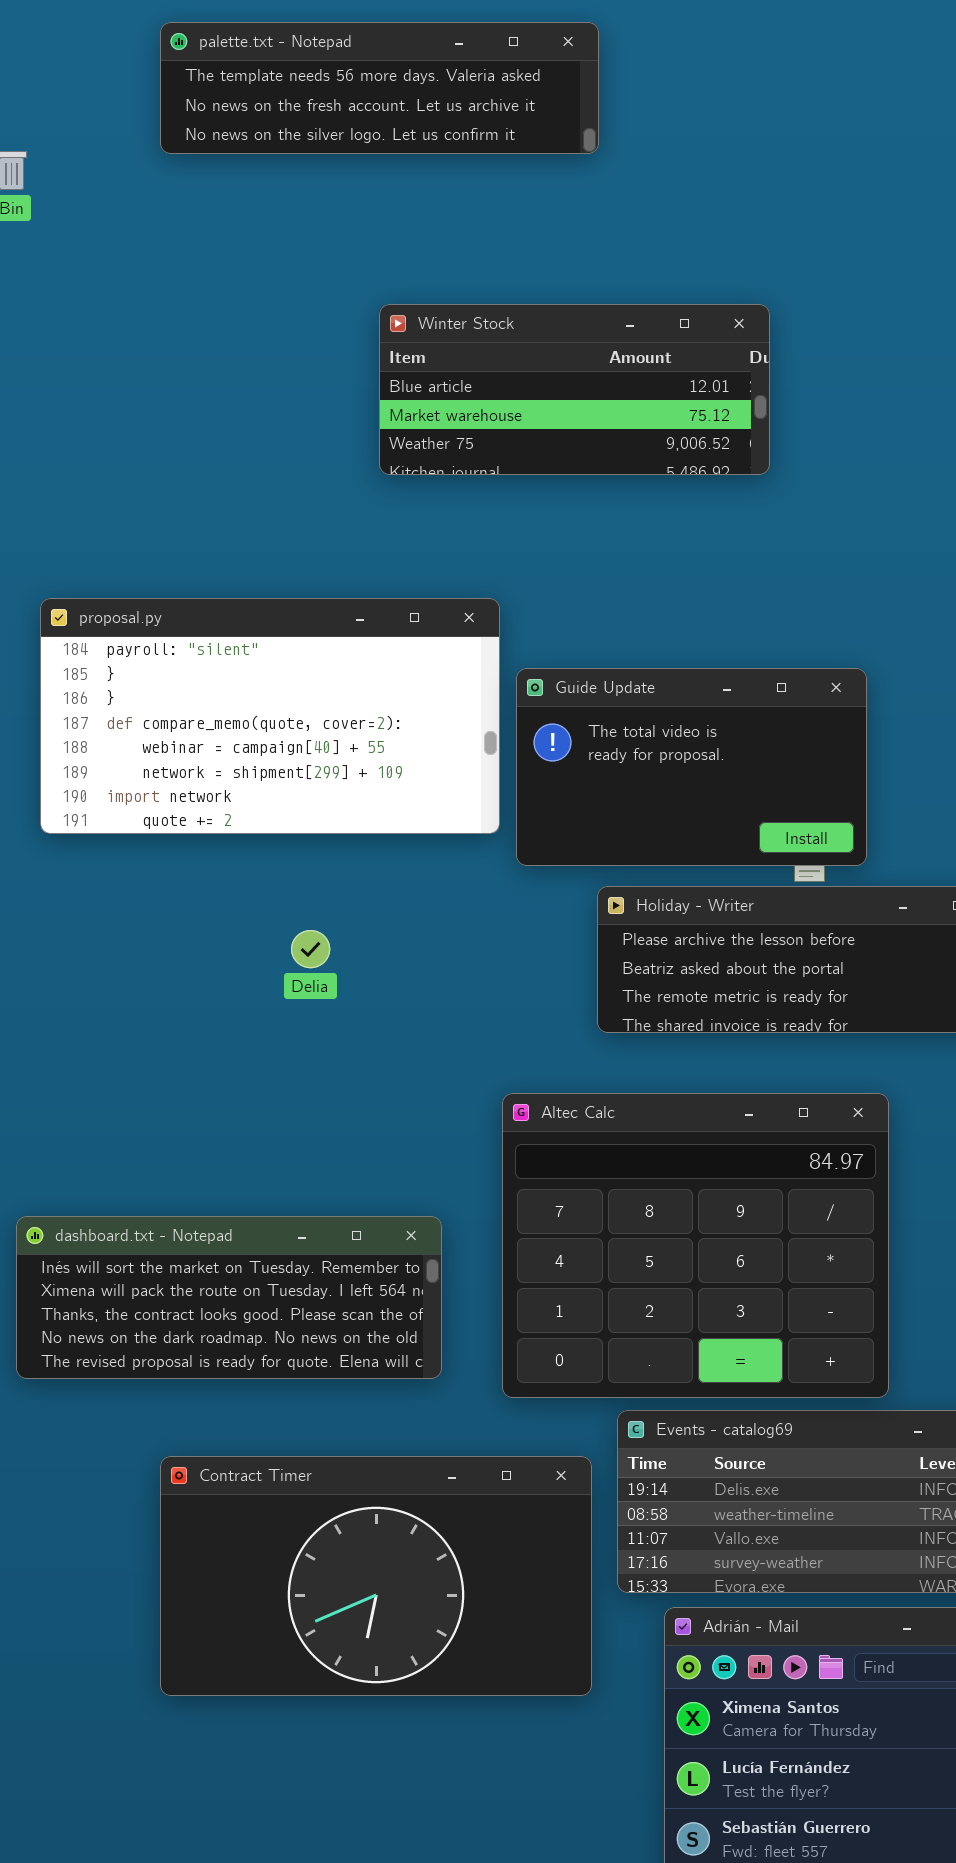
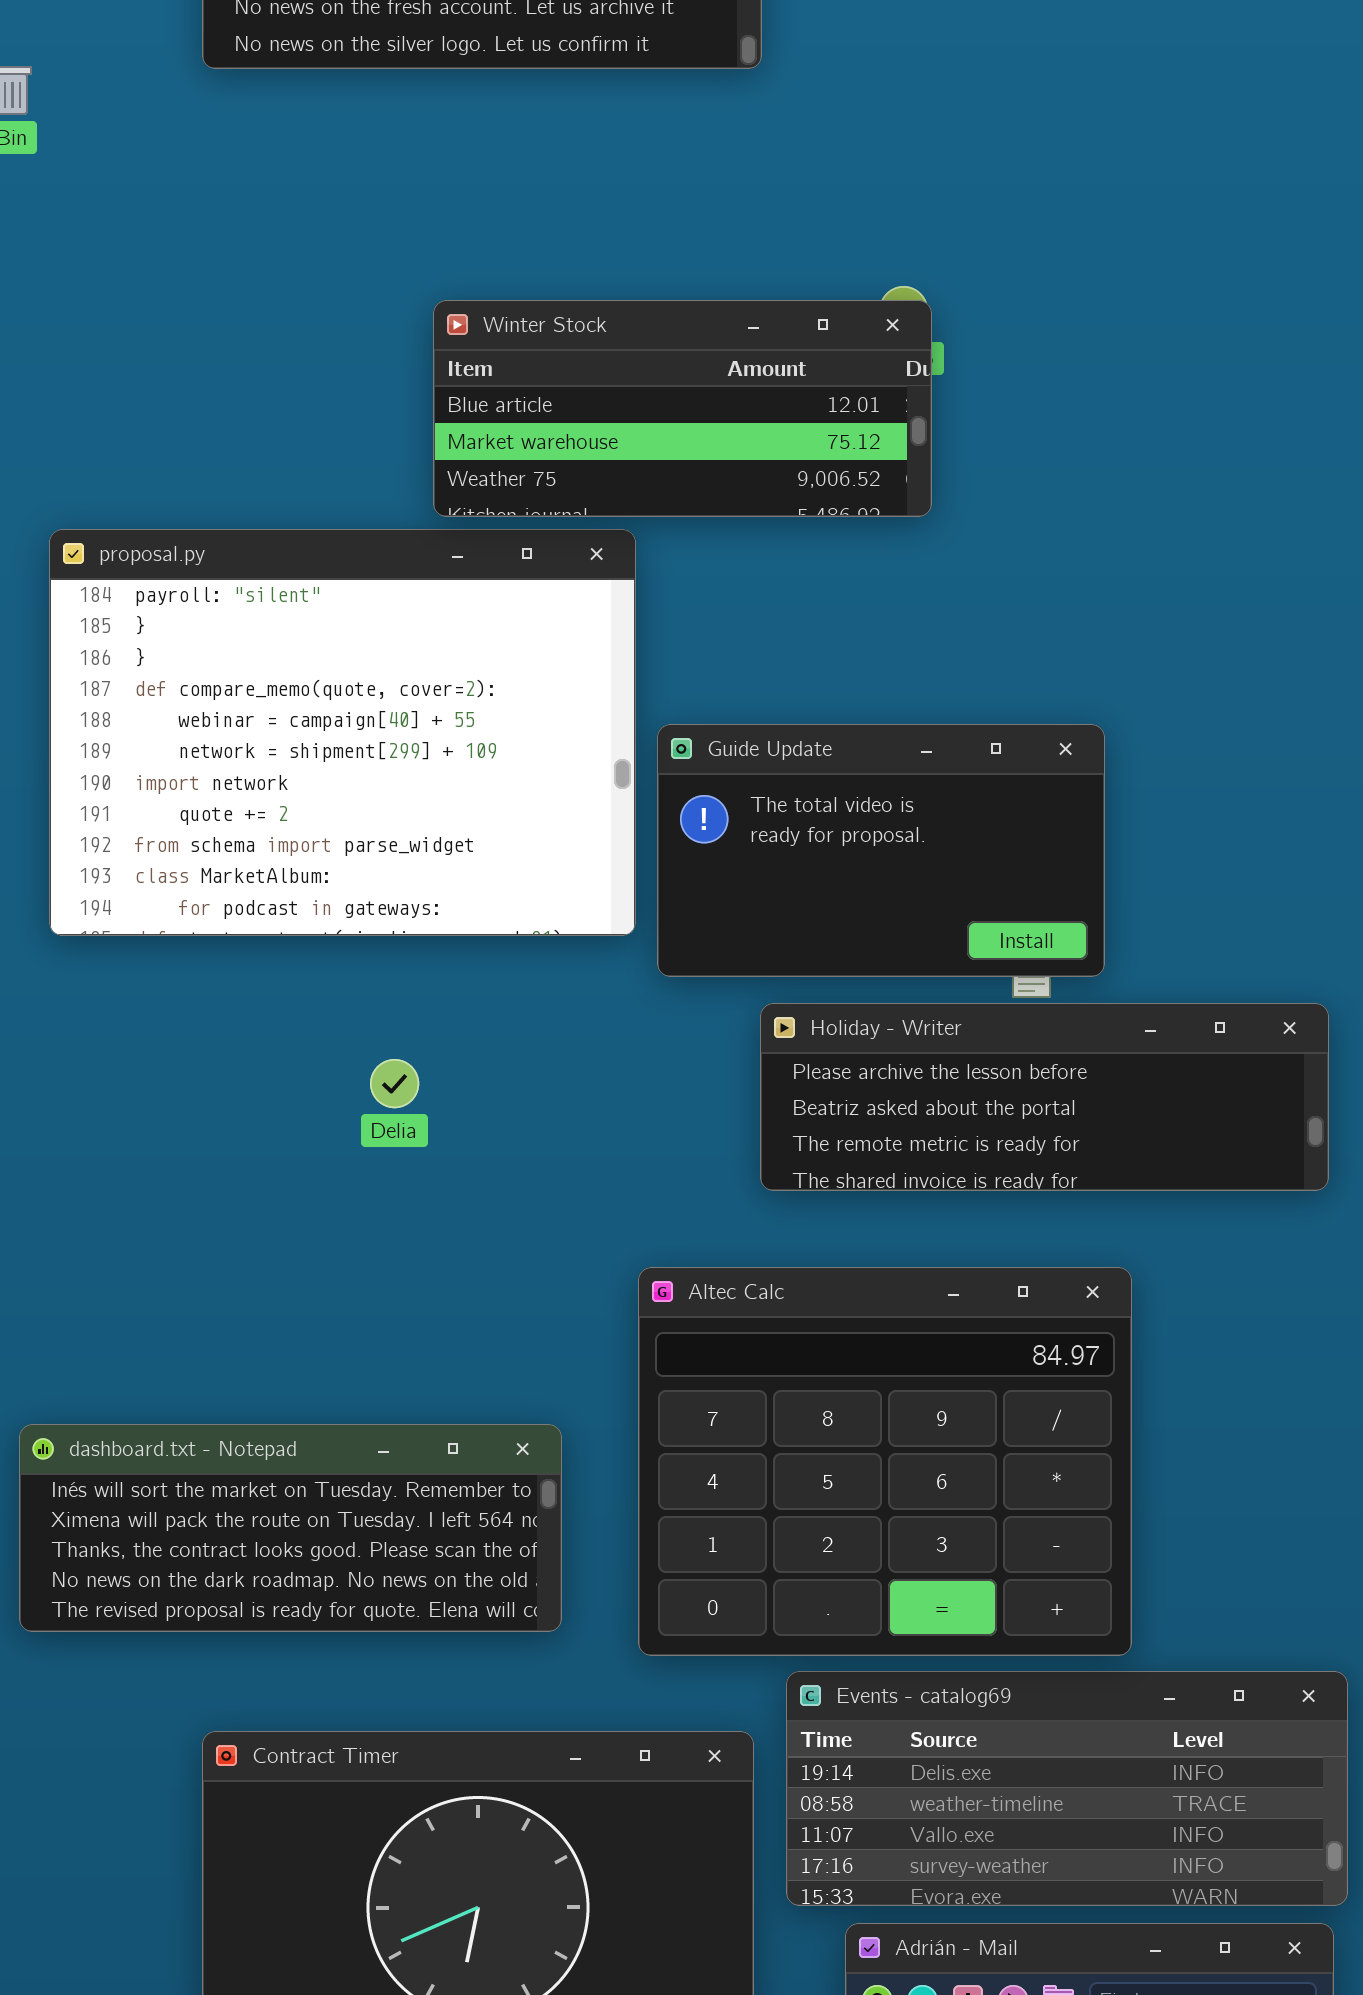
Winter Stock: [379,304,770,475] -> [433,300,932,517], moved
proposal.py: [40,598,500,834] -> [49,529,636,936], resized

